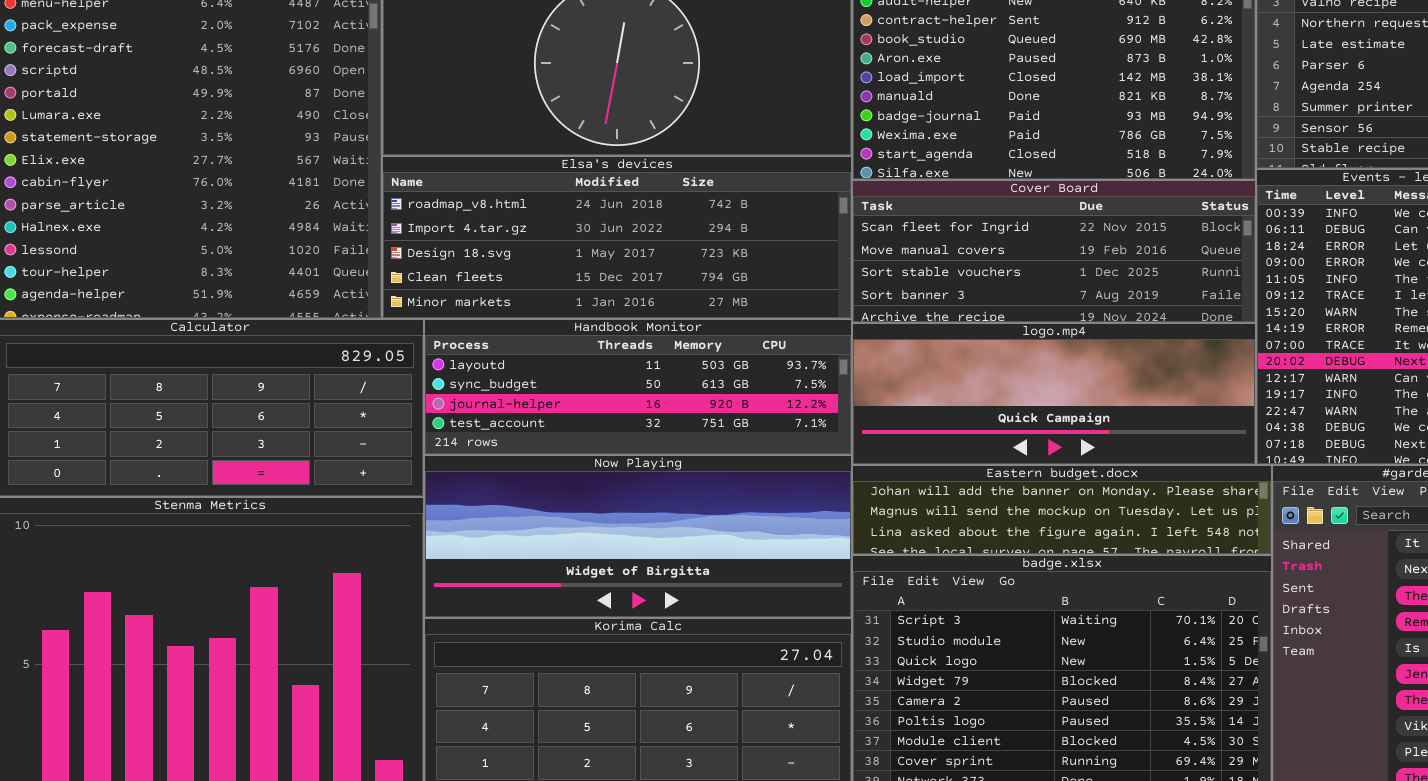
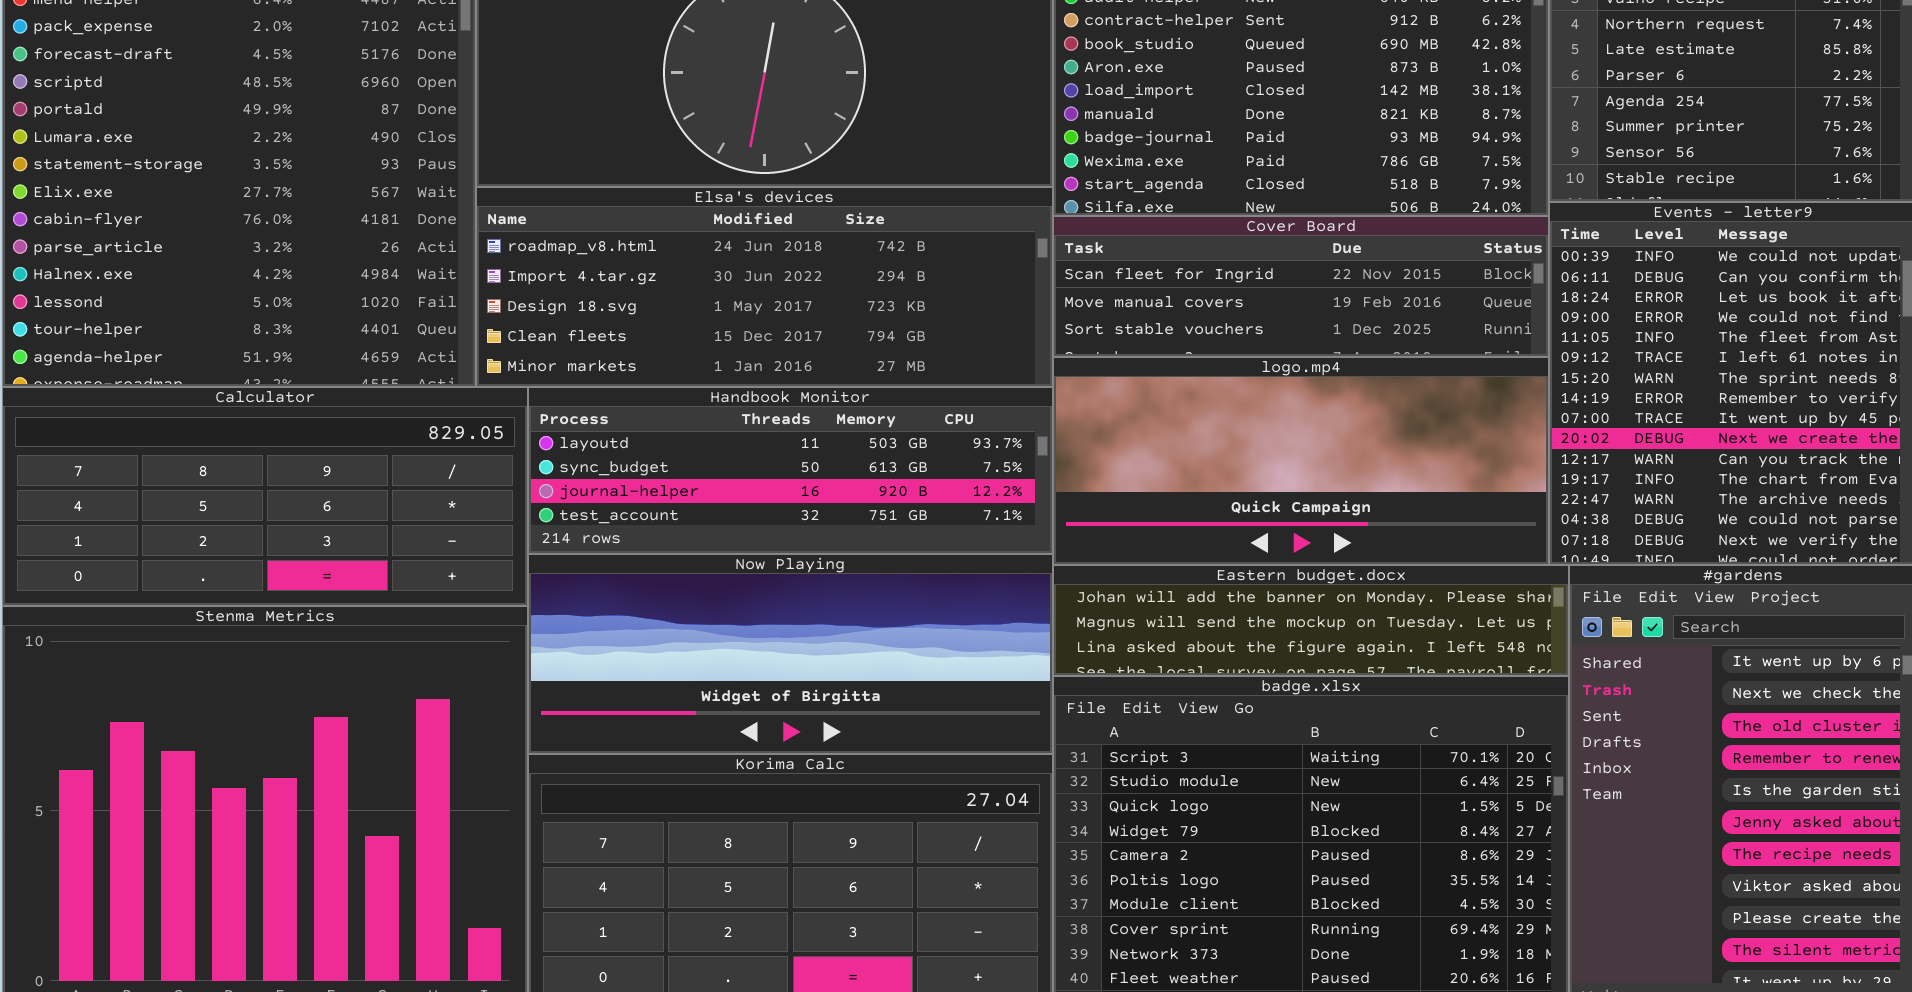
Cover Board: [852,180,1256,323] -> [1053,216,1549,357], resized
logo.mp4: [852,323,1256,465] -> [1053,357,1549,565], resized

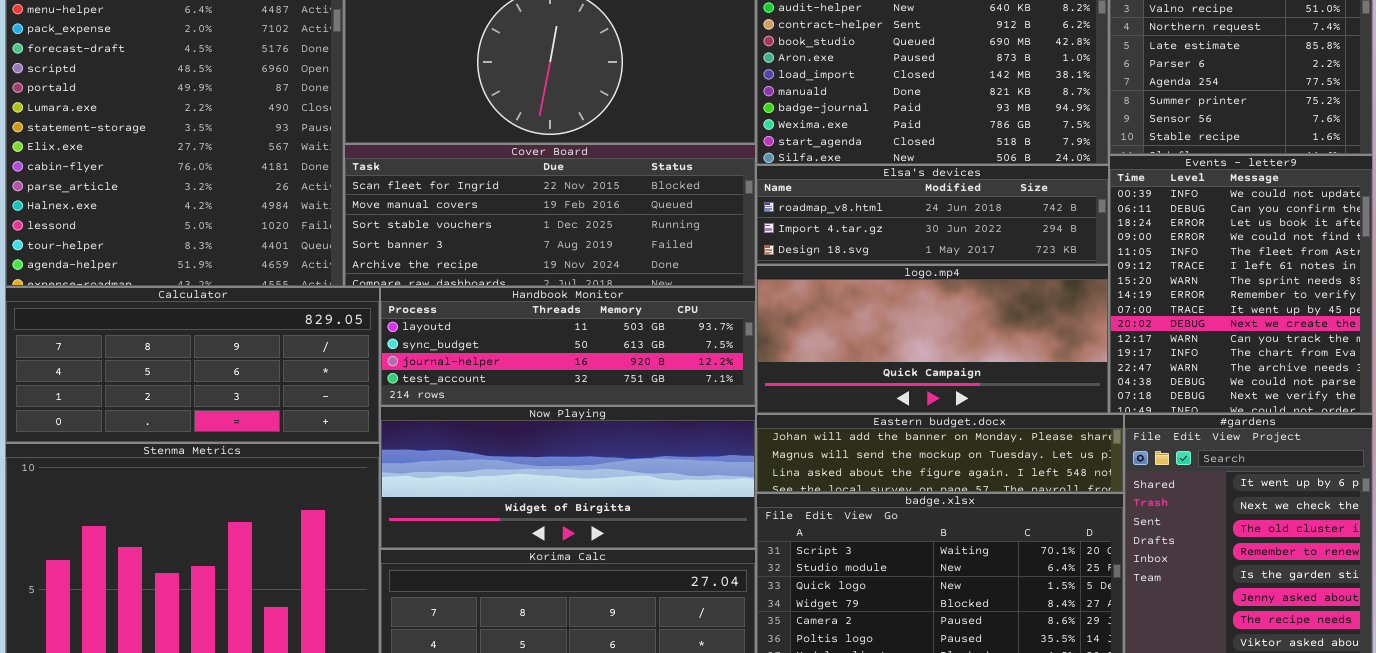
Elsa's devices: [476,187,1053,387] -> [756,165,1109,265], moved, resized
Cover Board: [1053,216,1549,357] -> [344,144,756,287], moved, resized

